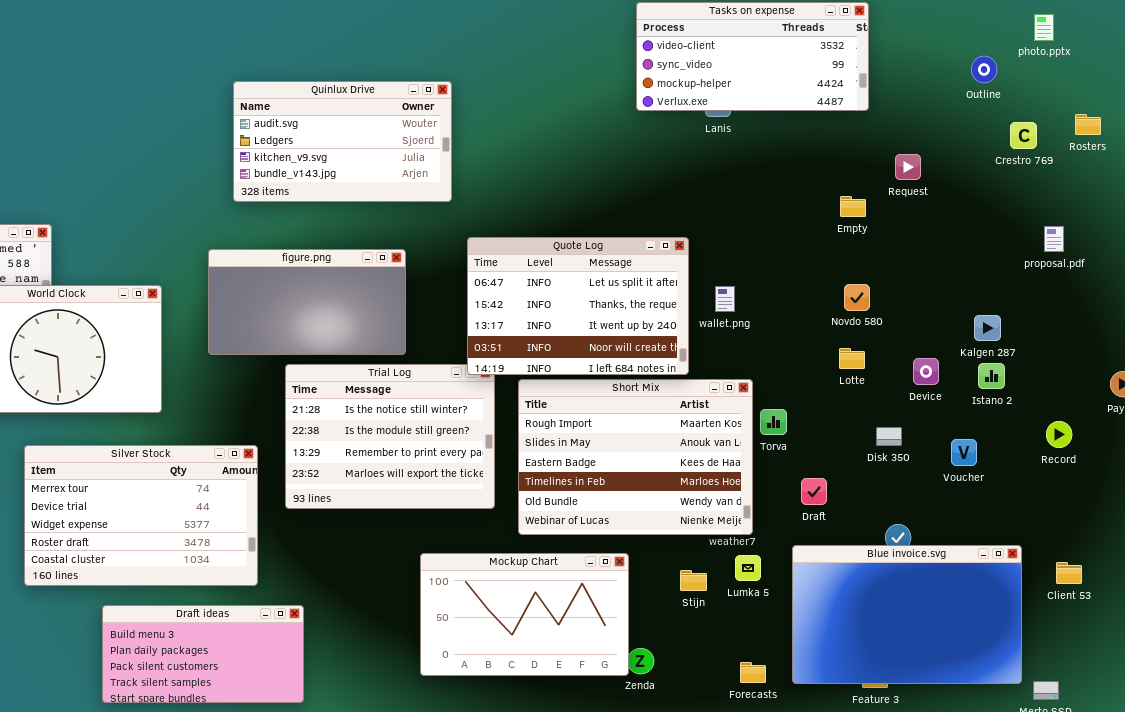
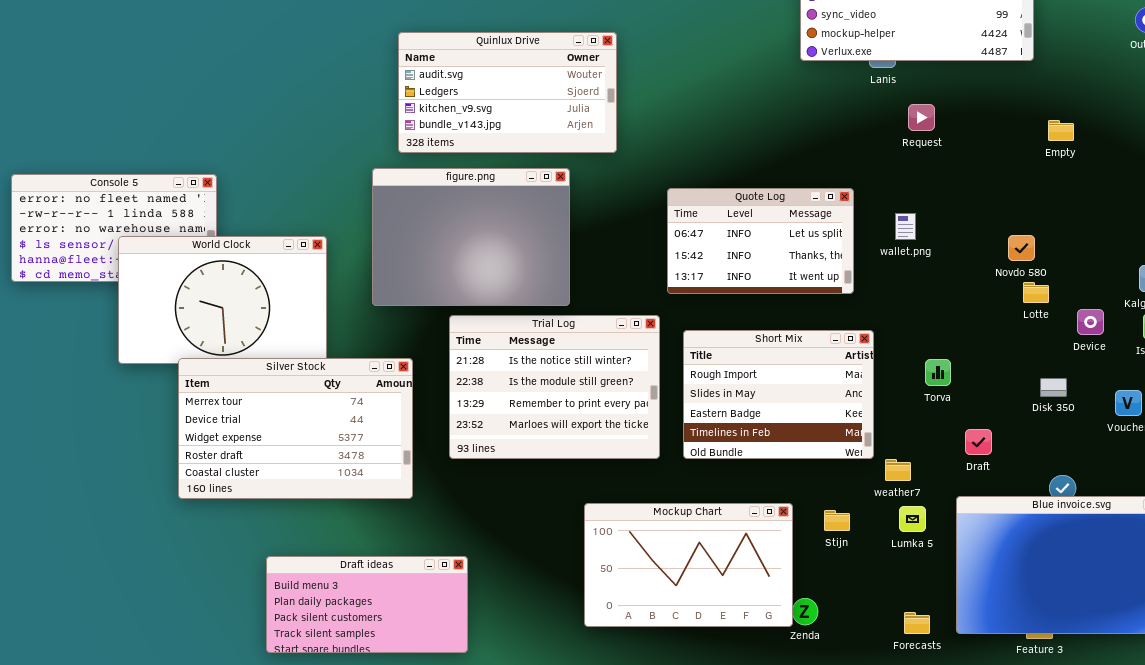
Request: [895,154,921,180] -> [908,104,935,131], moved
Empty: [840,196,866,217] -> [1048,120,1074,141], moved
Quote Log: [467,237,689,375] -> [667,188,854,294], resized
figure.png: [208,249,406,355] -> [372,168,570,306], resized
wallet.png: [715,286,735,312] -> [895,213,916,240], moved
Lotte: [839,348,865,369] -> [1023,282,1049,303], moved
Short Mix: [518,379,753,535] -> [683,330,874,459], resized
Silver Stock: [24,445,258,586] -> [178,358,413,499], moved
Stijn: [680,570,707,591] -> [824,510,850,531], moved

